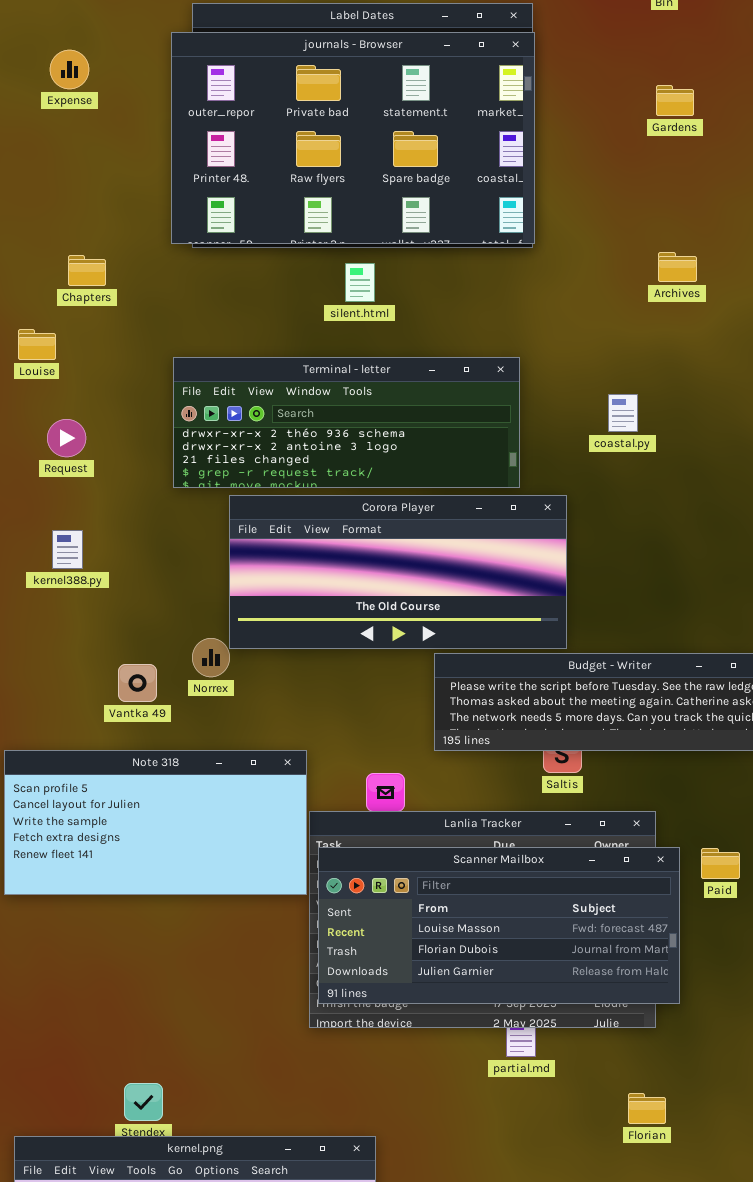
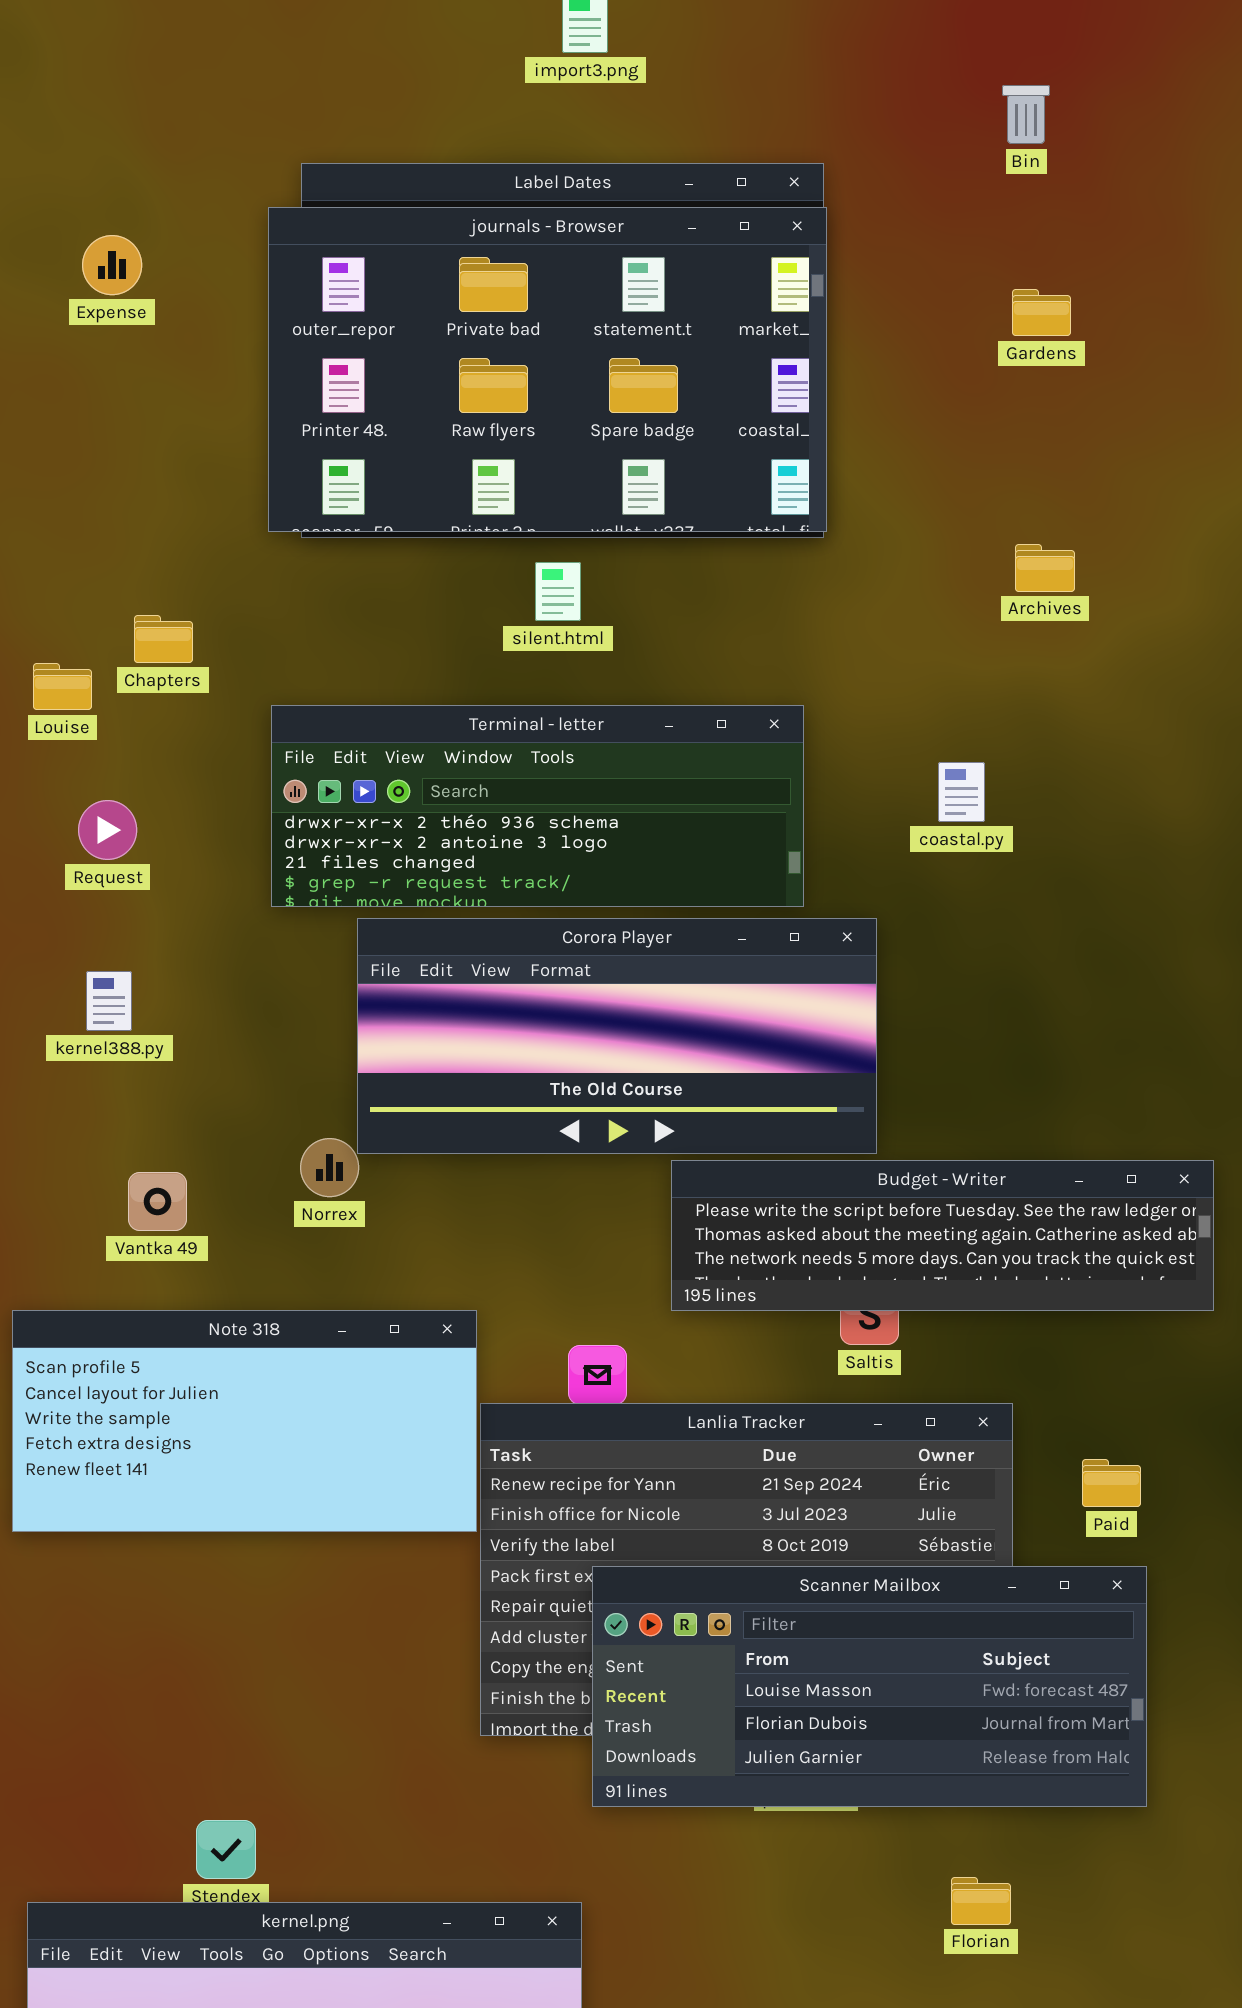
Chapters: [68,255,106,286] -> [134,615,193,663], moved
Vantka 49: [118,664,157,702] -> [128,1172,187,1231], moved
Scanner Mailbox: [318,847,680,1004] -> [592,1566,1147,1807], moved
Florian: [628,1093,666,1124] -> [951,1877,1011,1925], moved

